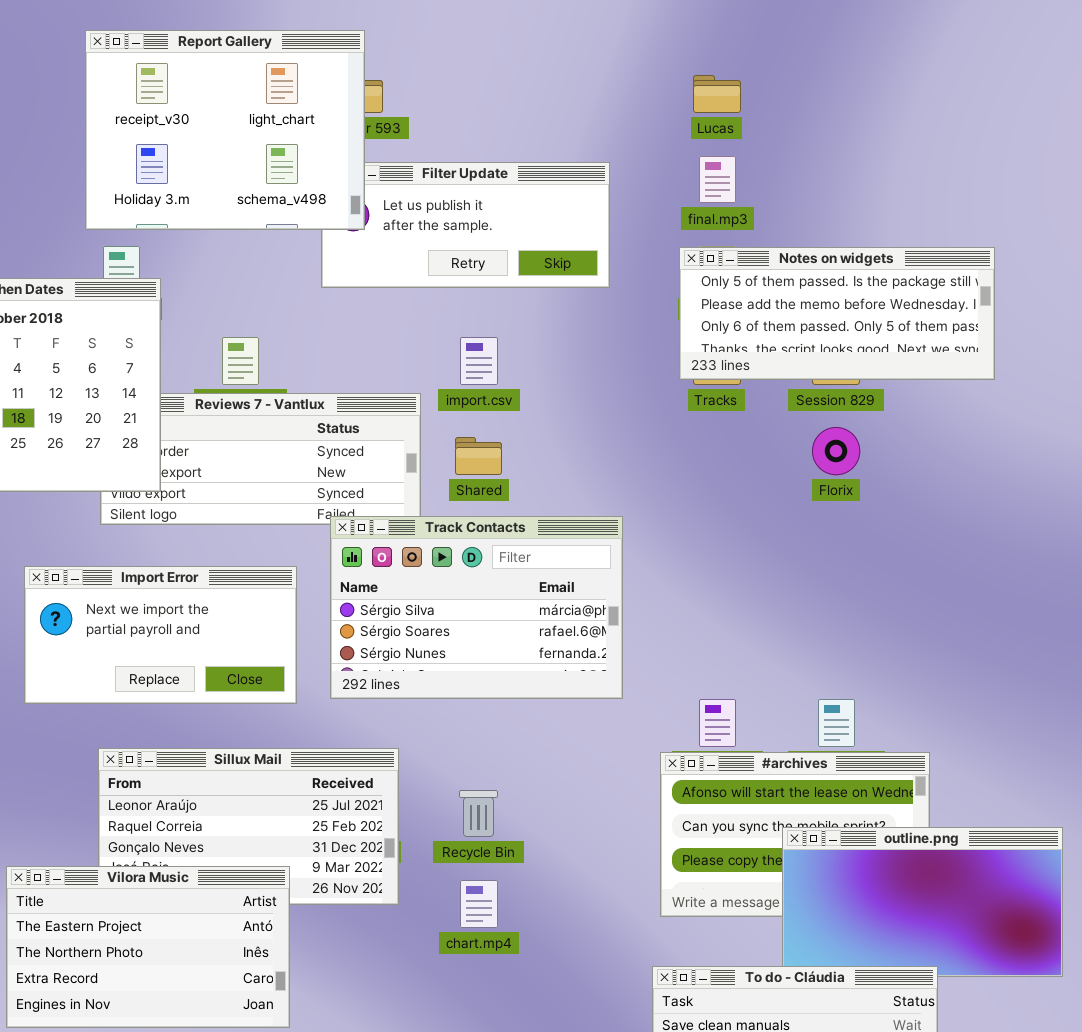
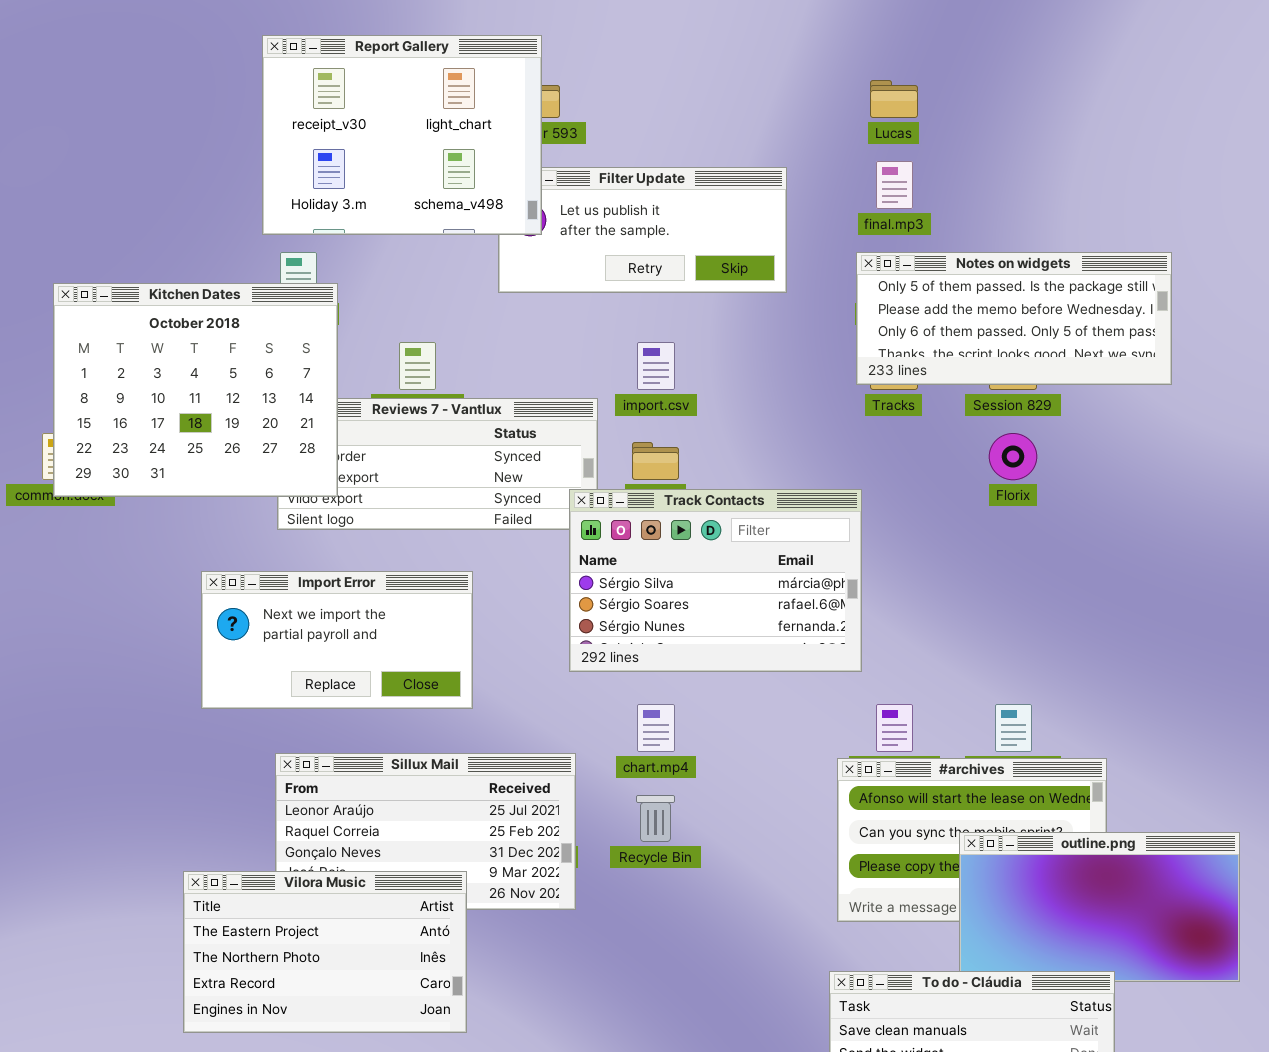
Track Contacts: [330,516,623,699] -> [569,489,862,672], moved
chart.mp4: [460,880,498,928] -> [637,704,675,752], moved

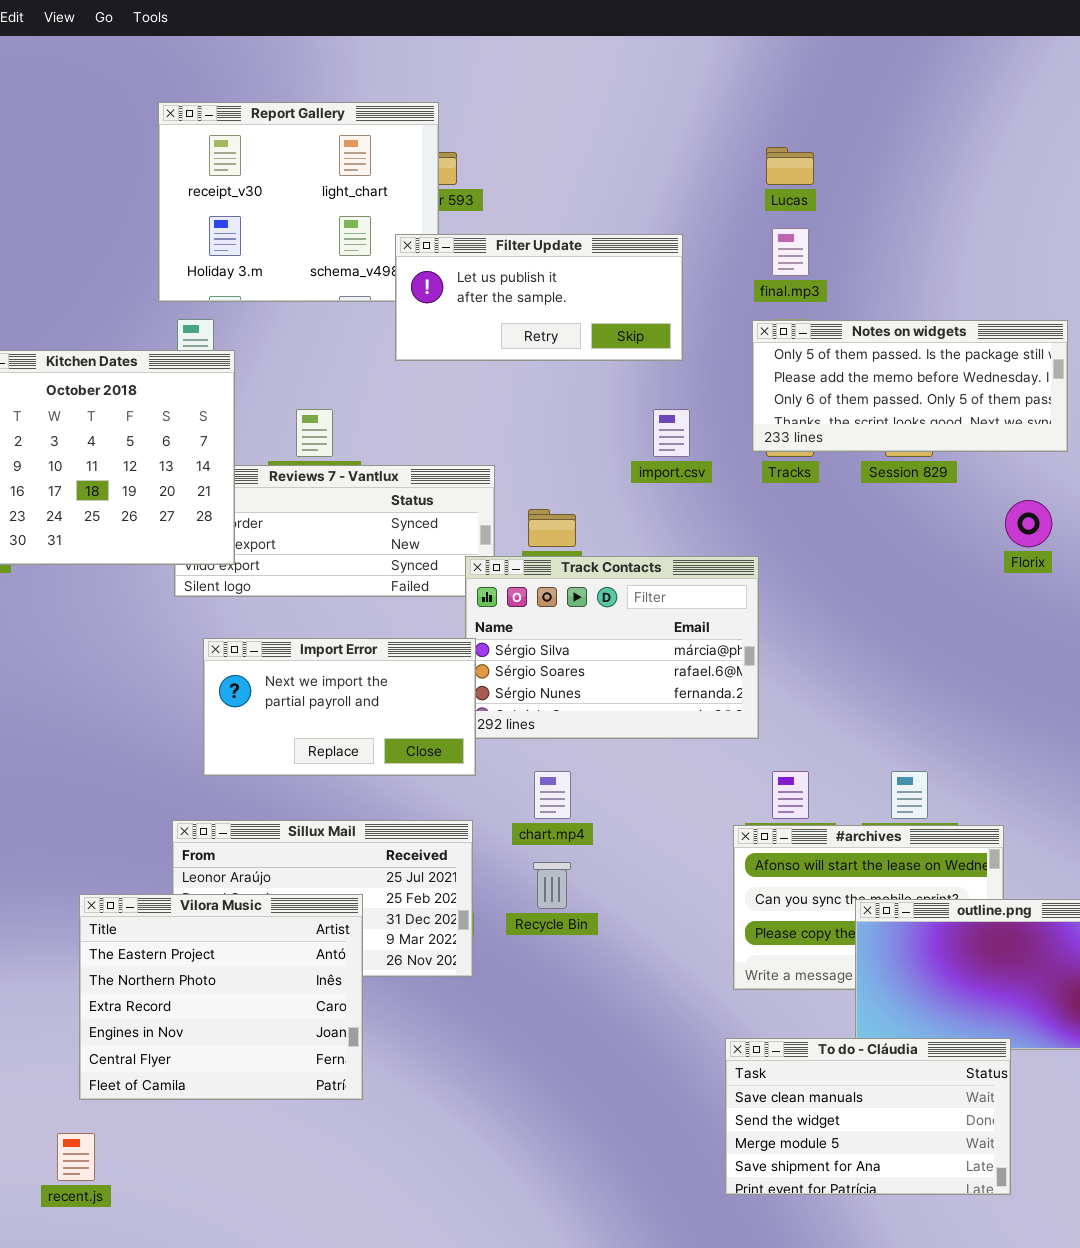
Filter Update: [498,167,787,293] -> [395,234,683,361], raised
import.csv: [637,342,675,390] -> [653,409,690,457], moved
Florix: [989,433,1037,480] -> [1005,500,1052,547], moved
Import Error: [201,571,473,709] -> [203,638,476,776], moved
Vilora Music: [183,871,467,1033] -> [79,894,363,1100], resized

